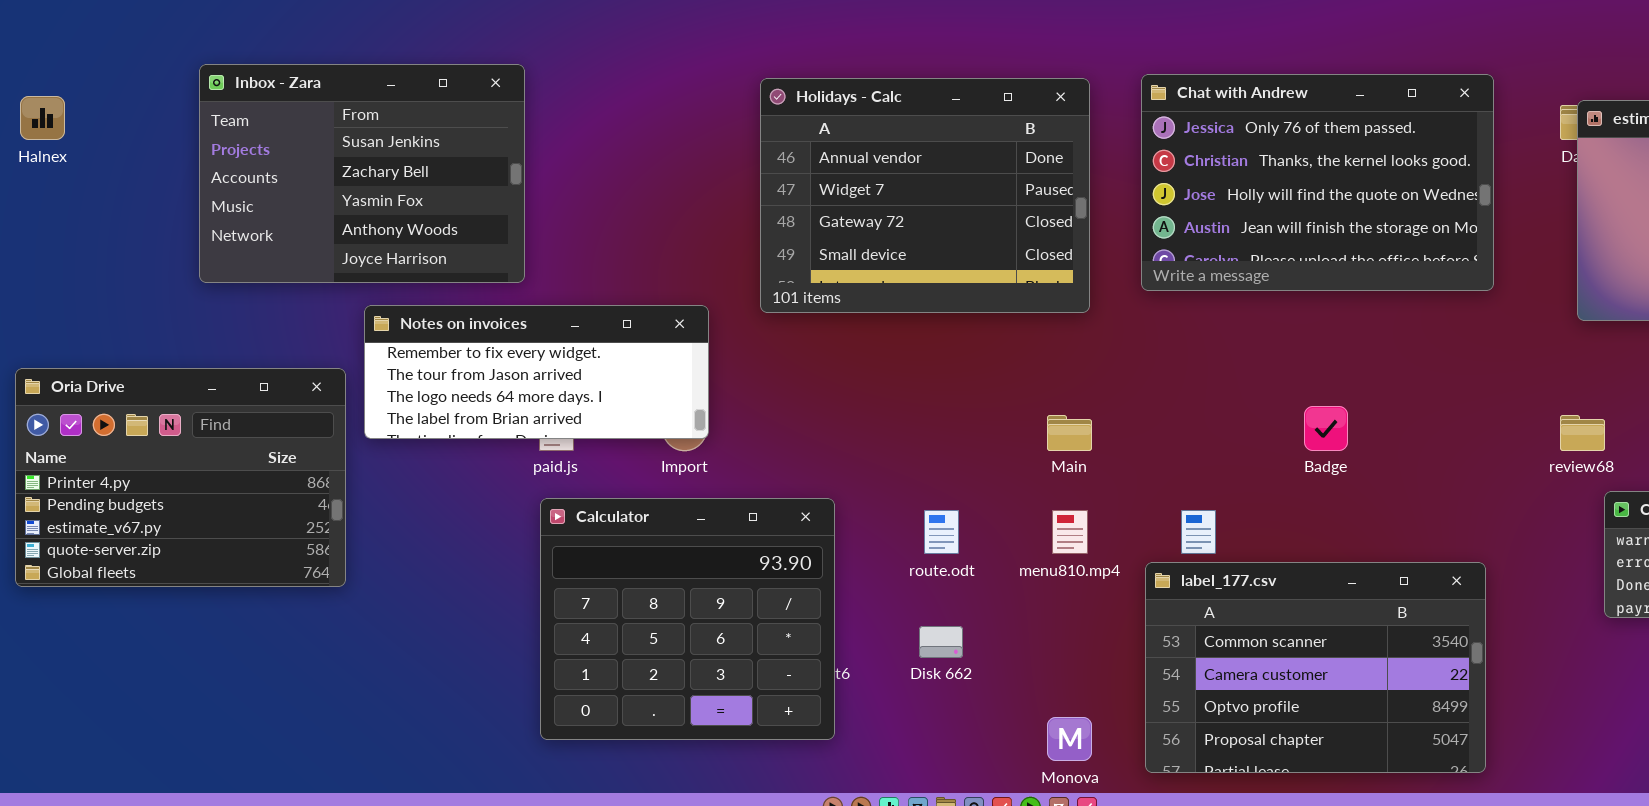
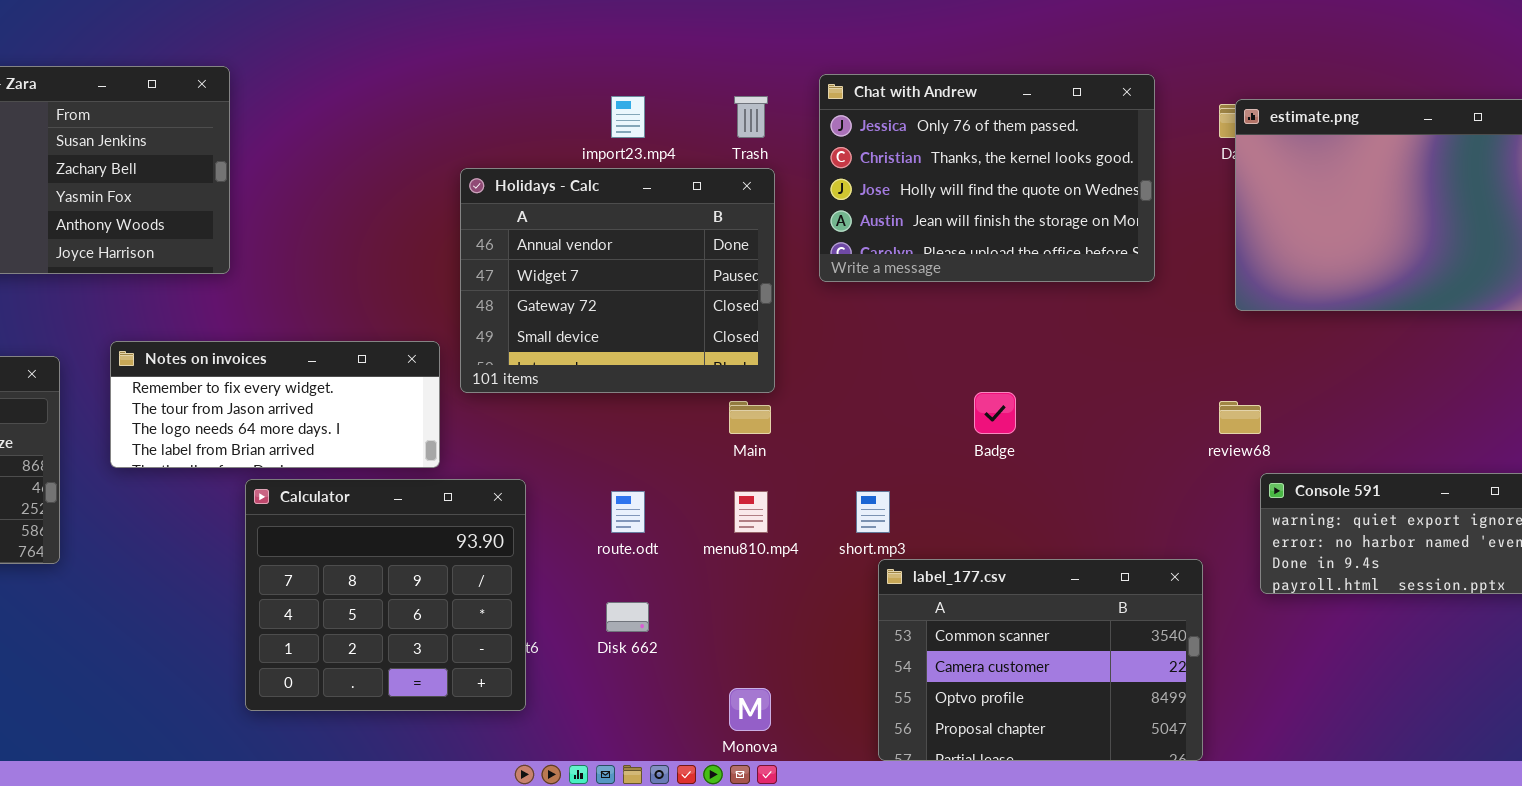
Holidays - Calc: [760,78,1090,313] -> [460,168,775,393], moved
Notes on invoices: [364,305,709,439] -> [110,341,440,468], moved
label_177.csv: [1145,562,1486,773] -> [878,559,1203,761], moved

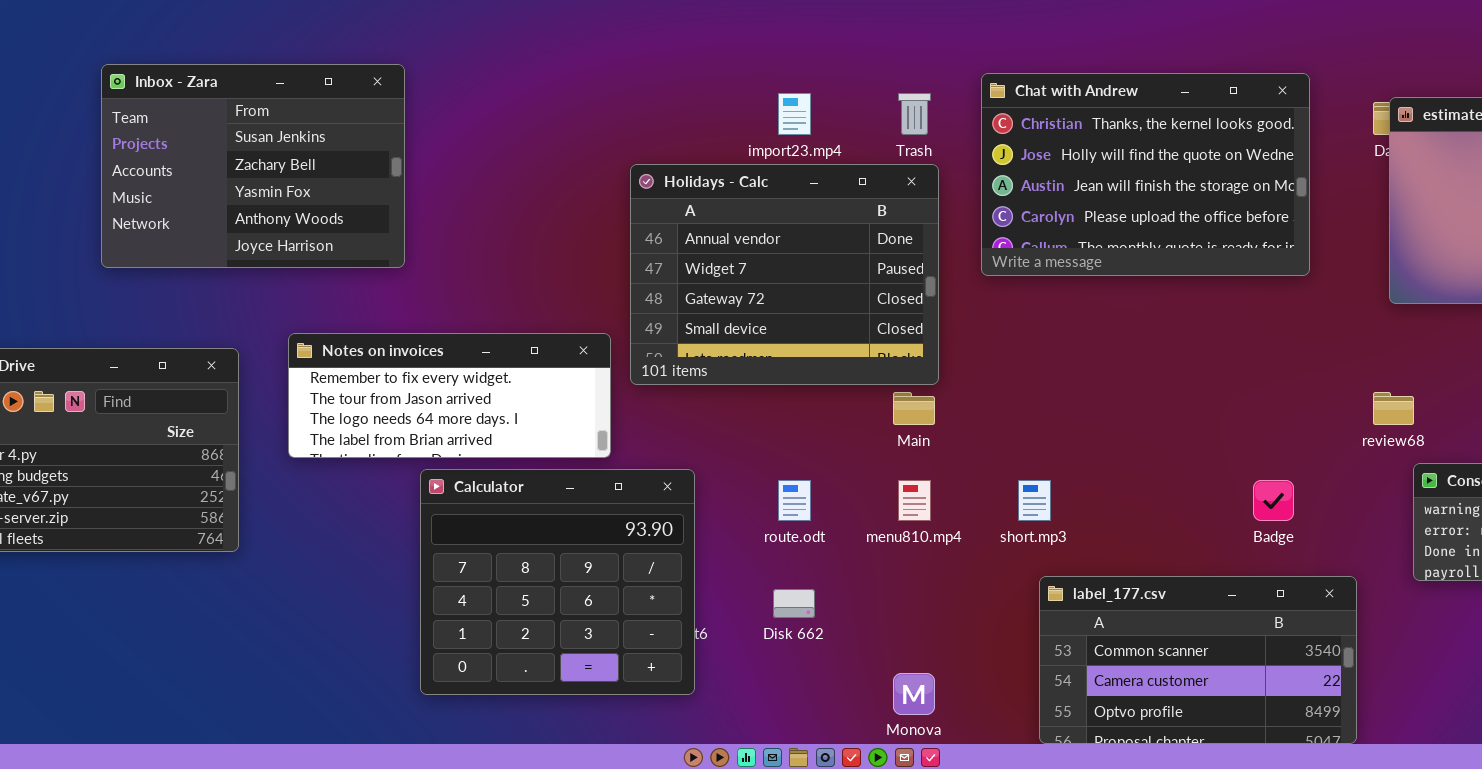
Chat with Andrew: [819,74,1155,282] -> [981,73,1310,276], scrolled down 1 row
Badge: [974,392,1016,434] -> [1253,480,1294,521], moved
label_177.csv: [878,559,1203,761] -> [1039,576,1357,744], resized

